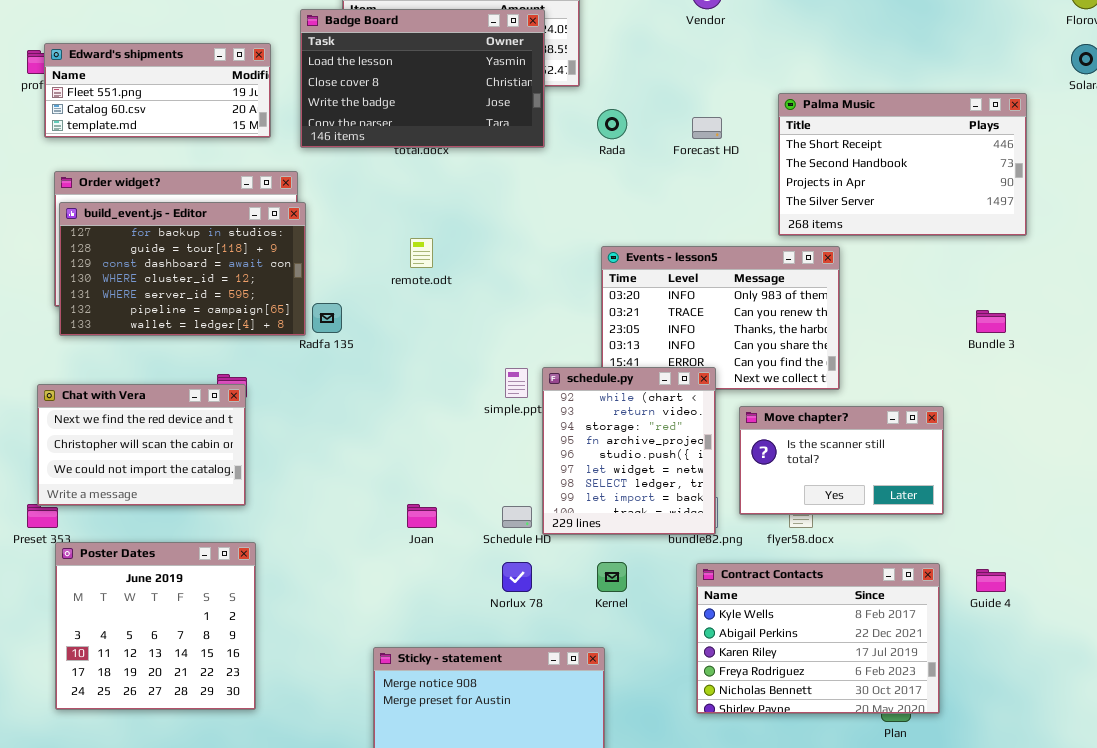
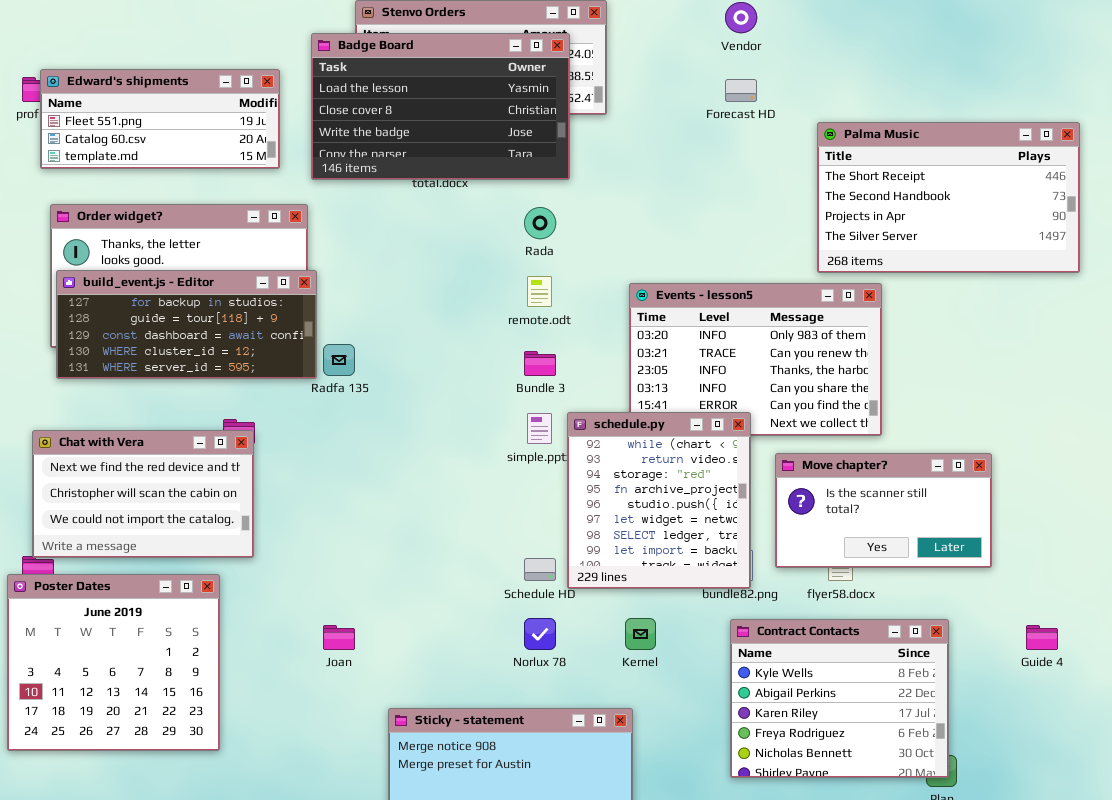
Rada: [597,109,627,139] -> [524,207,556,239], moved
Forecast HD: [692,117,722,139] -> [725,79,757,102], moved
build_event.js - Editor: [59,202,306,336] -> [56,270,317,379], resized
remote.odt: [410,238,433,268] -> [527,276,552,307], moved
Bundle 3: [976,310,1006,333] -> [524,351,556,376], moved
Joan: [407,504,437,528] -> [323,625,355,650], moved
Poster Dates: [55,542,256,710] -> [7,574,220,751], moved
Contract Contacts: [696,563,940,714] -> [730,619,949,778], resized

